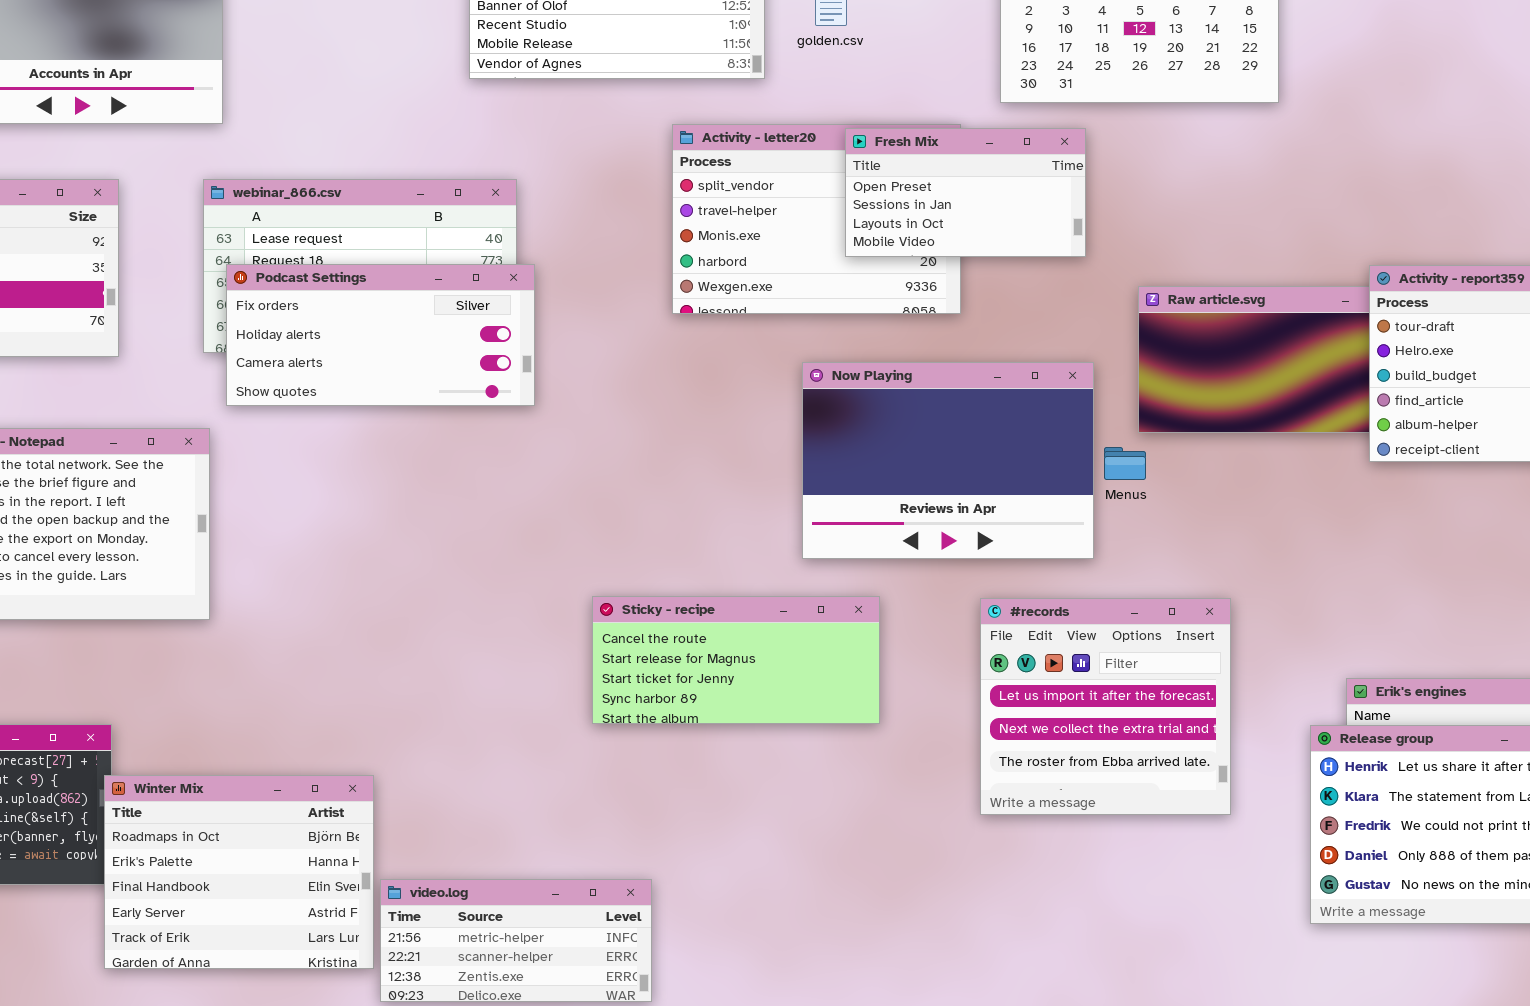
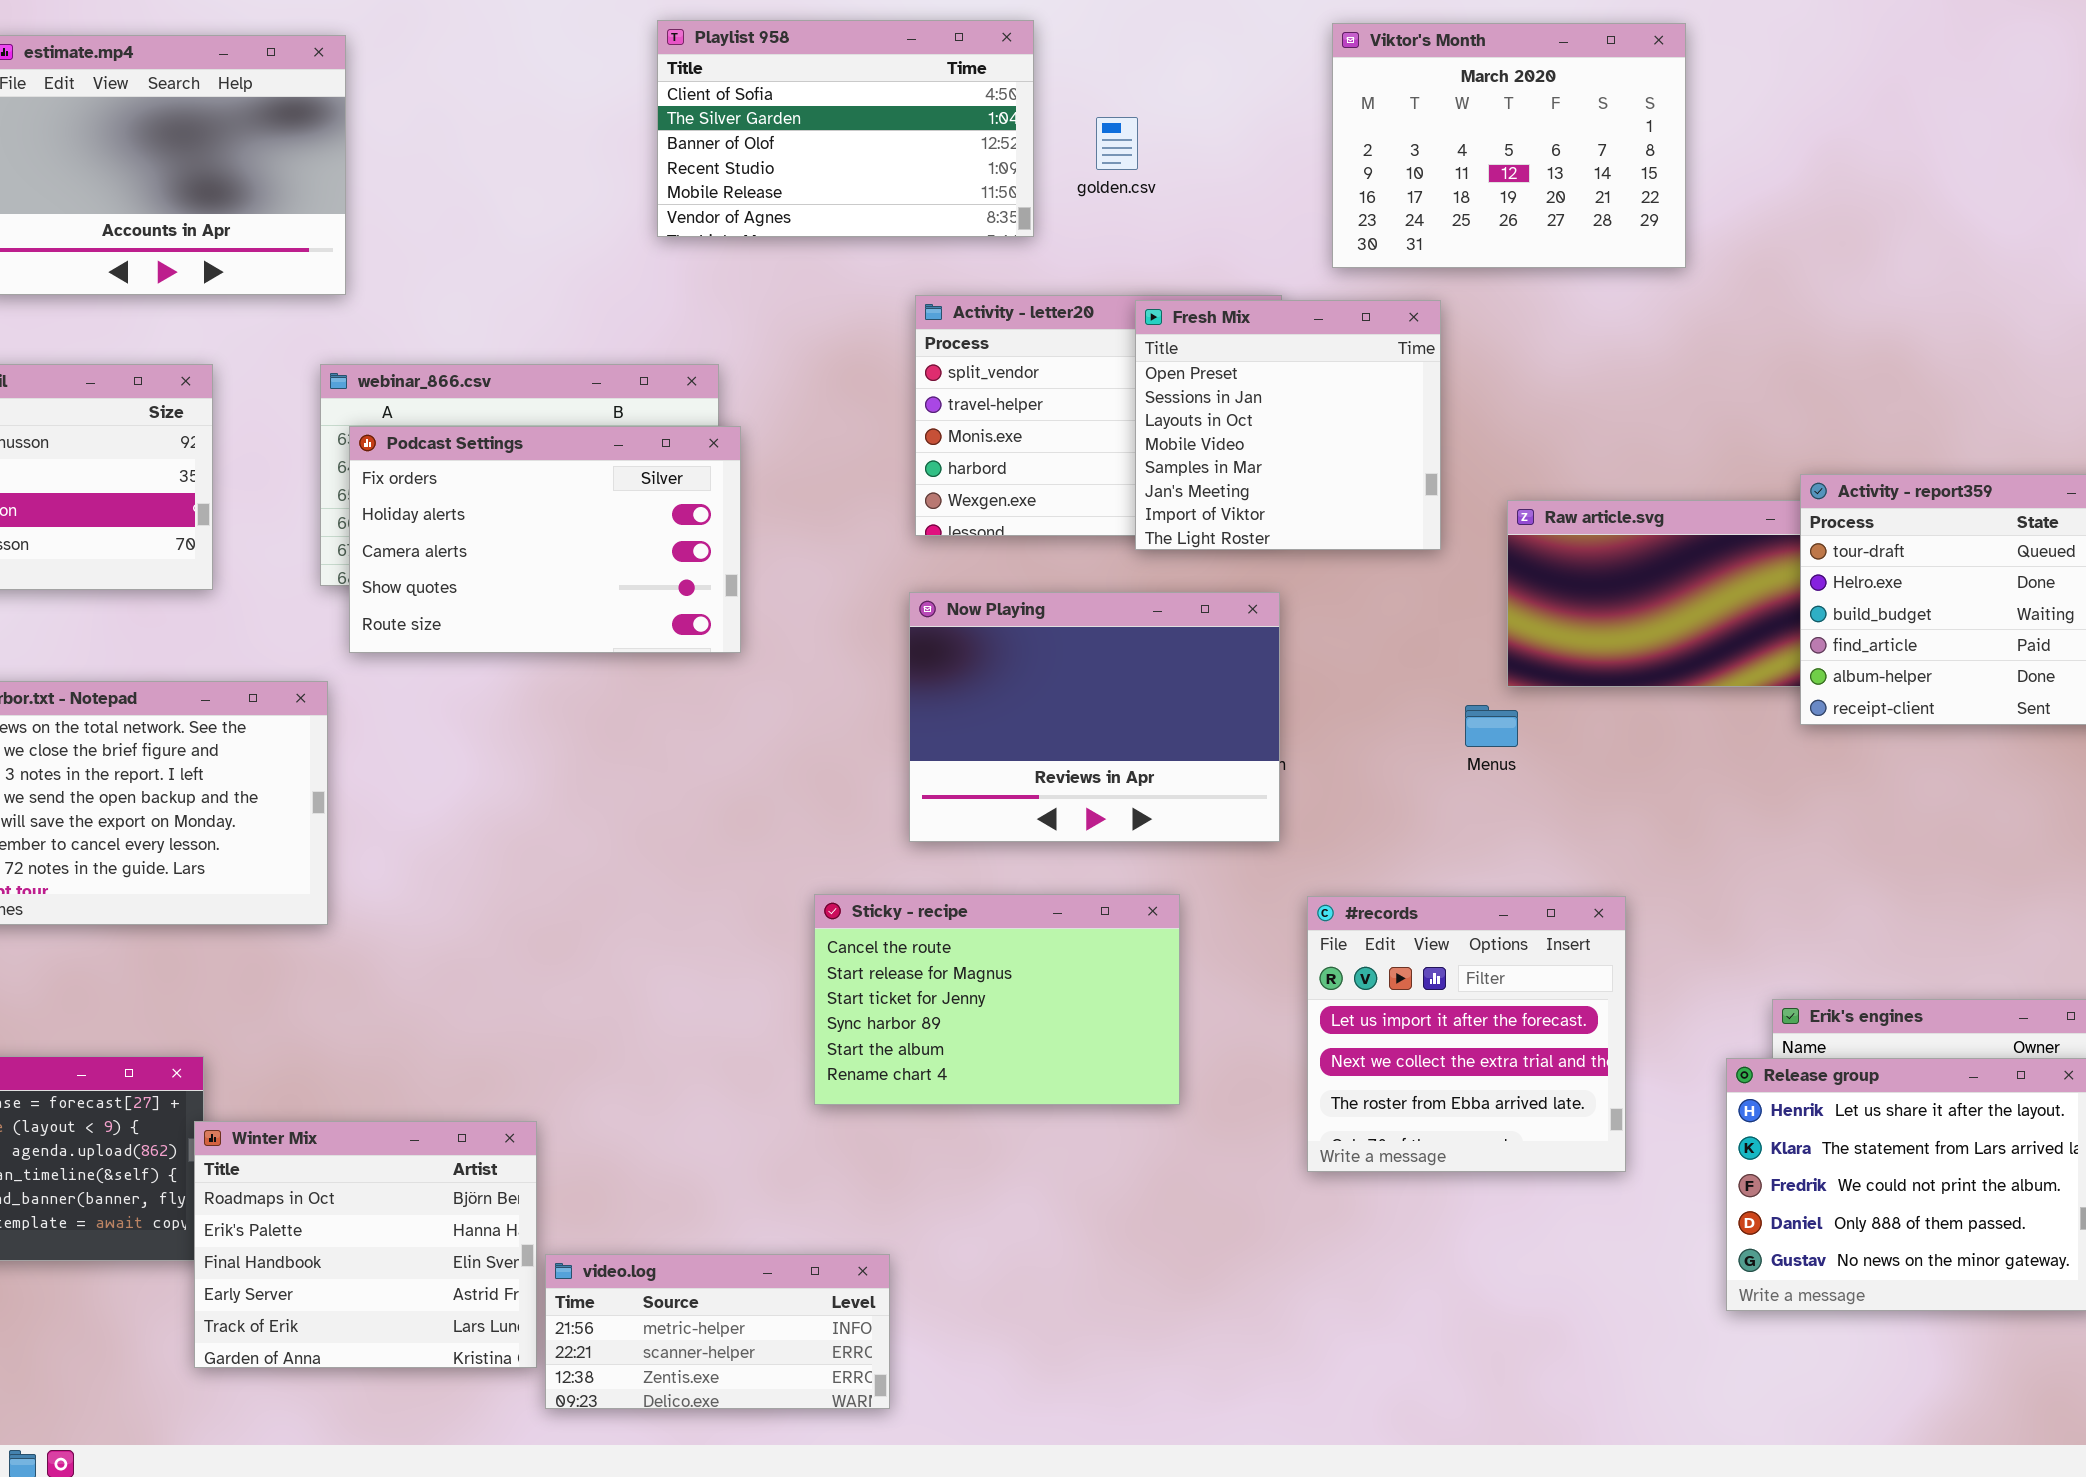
Fresh Mix: [845,128,1086,257] -> [1135,300,1441,550], resized
Podcast Settings: [226,264,535,406] -> [349,426,741,653], resized
Now Playing: [802,362,1094,559] -> [909,592,1280,842], moved
Sticky - recipe: [592,596,880,724] -> [814,894,1180,1105], resized

